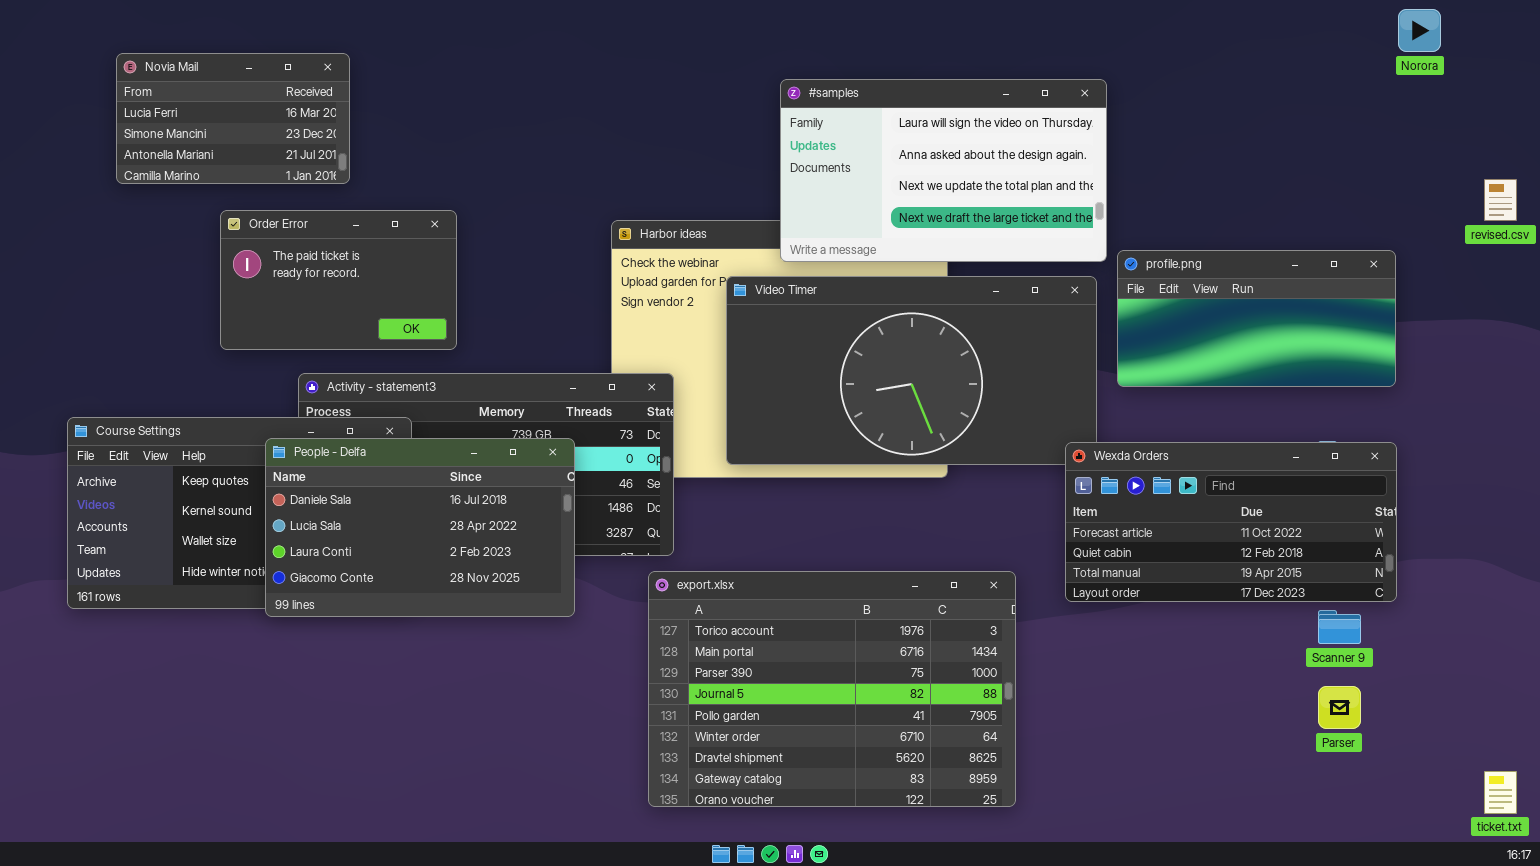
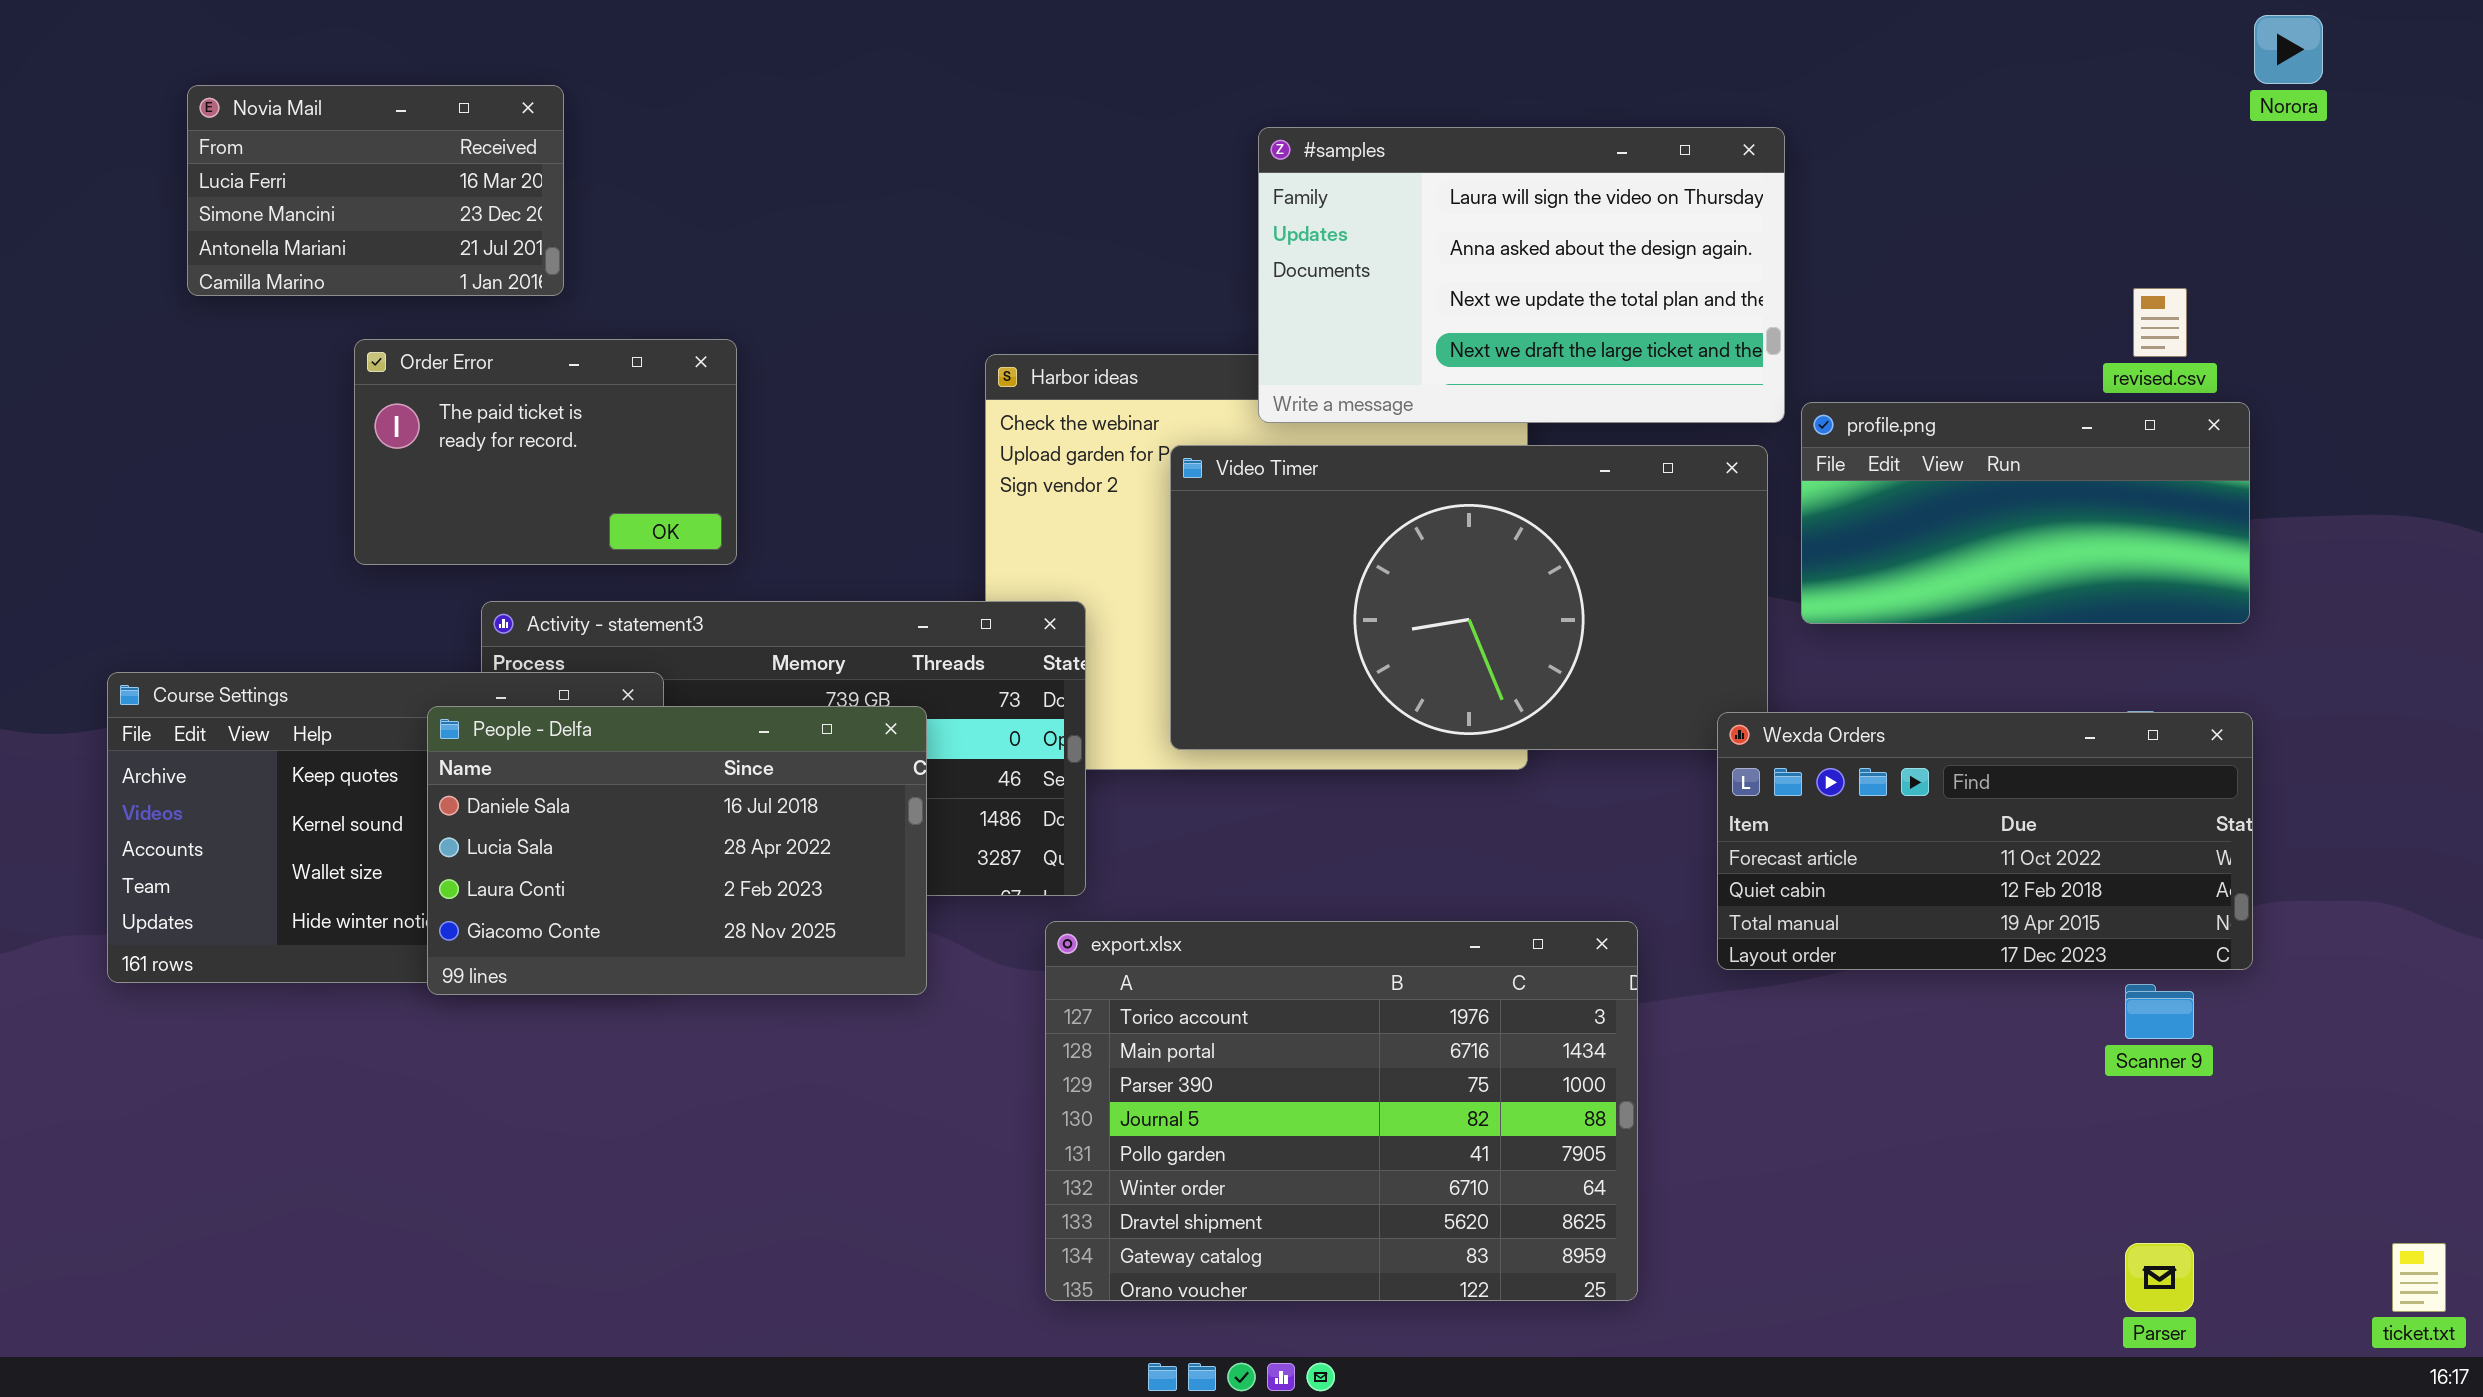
revised.csv: [1484,179,1517,221] -> [2133,288,2187,357], moved
Parser: [1318,686,1361,729] -> [2125,1243,2194,1312], moved

